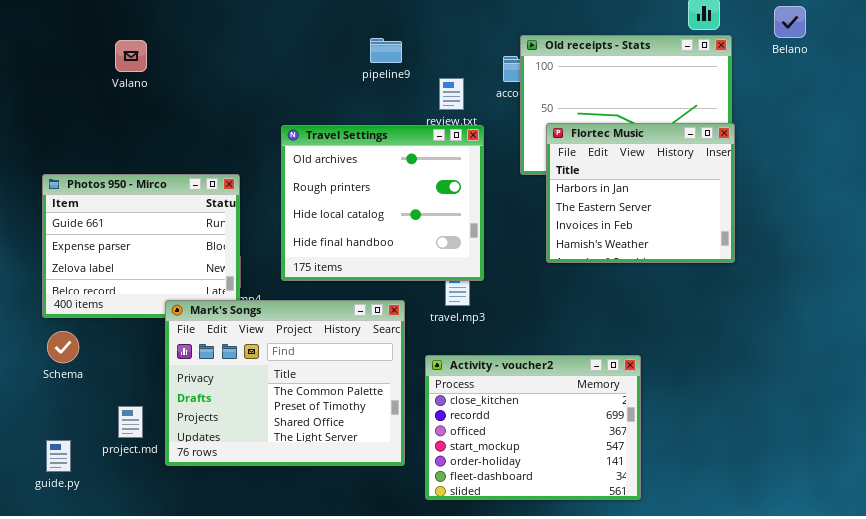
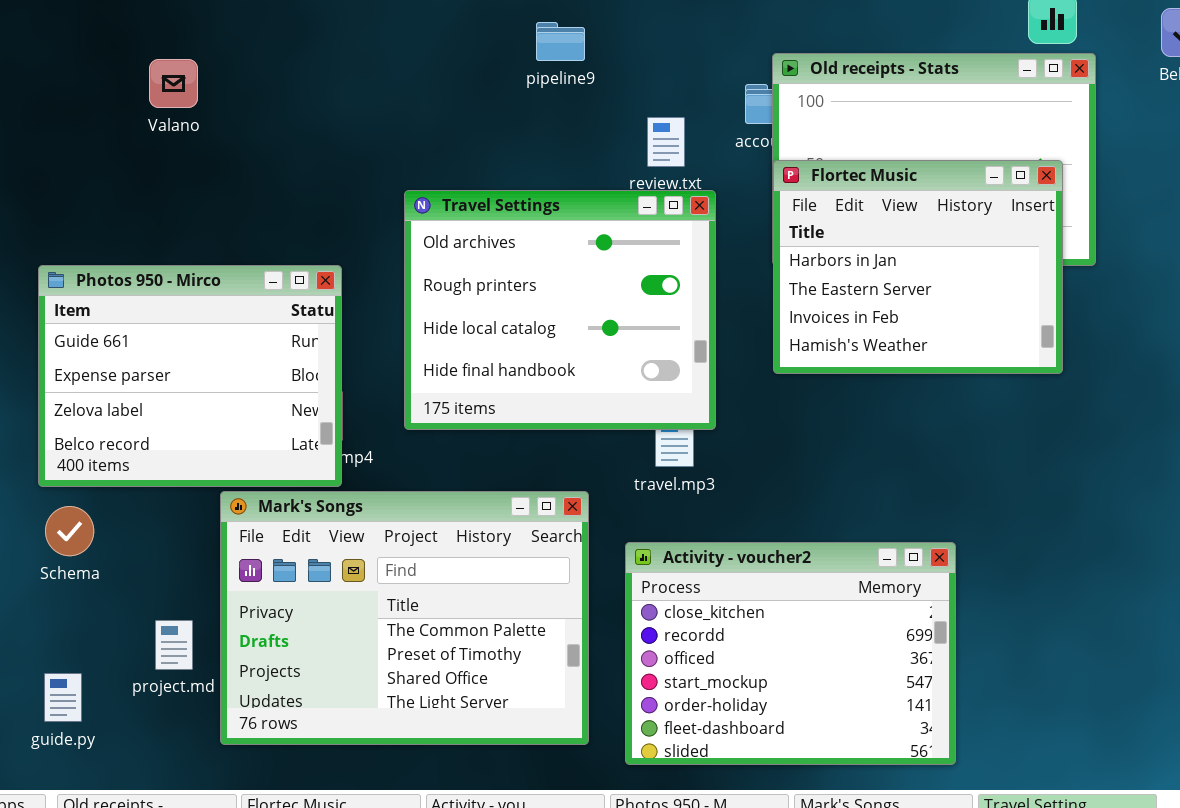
pipeline9: [370,38,402,63] -> [536,22,585,61], moved
Flortec Music: [546,123,735,263] -> [773,160,1063,374], moved
Mark's Songs: [165,300,405,466] -> [220,491,589,745], moved

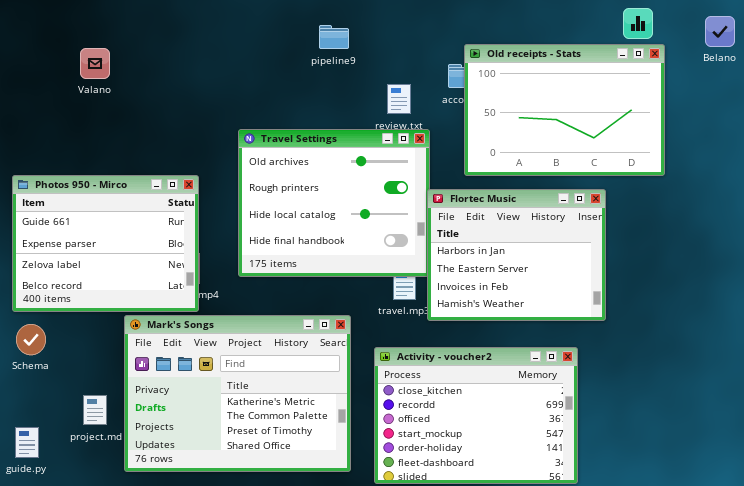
Flortec Music: [773,160,1063,374] -> [427,189,606,321], moved
Mark's Songs: [220,491,589,745] -> [124,315,351,472], scrolled up 1 row

